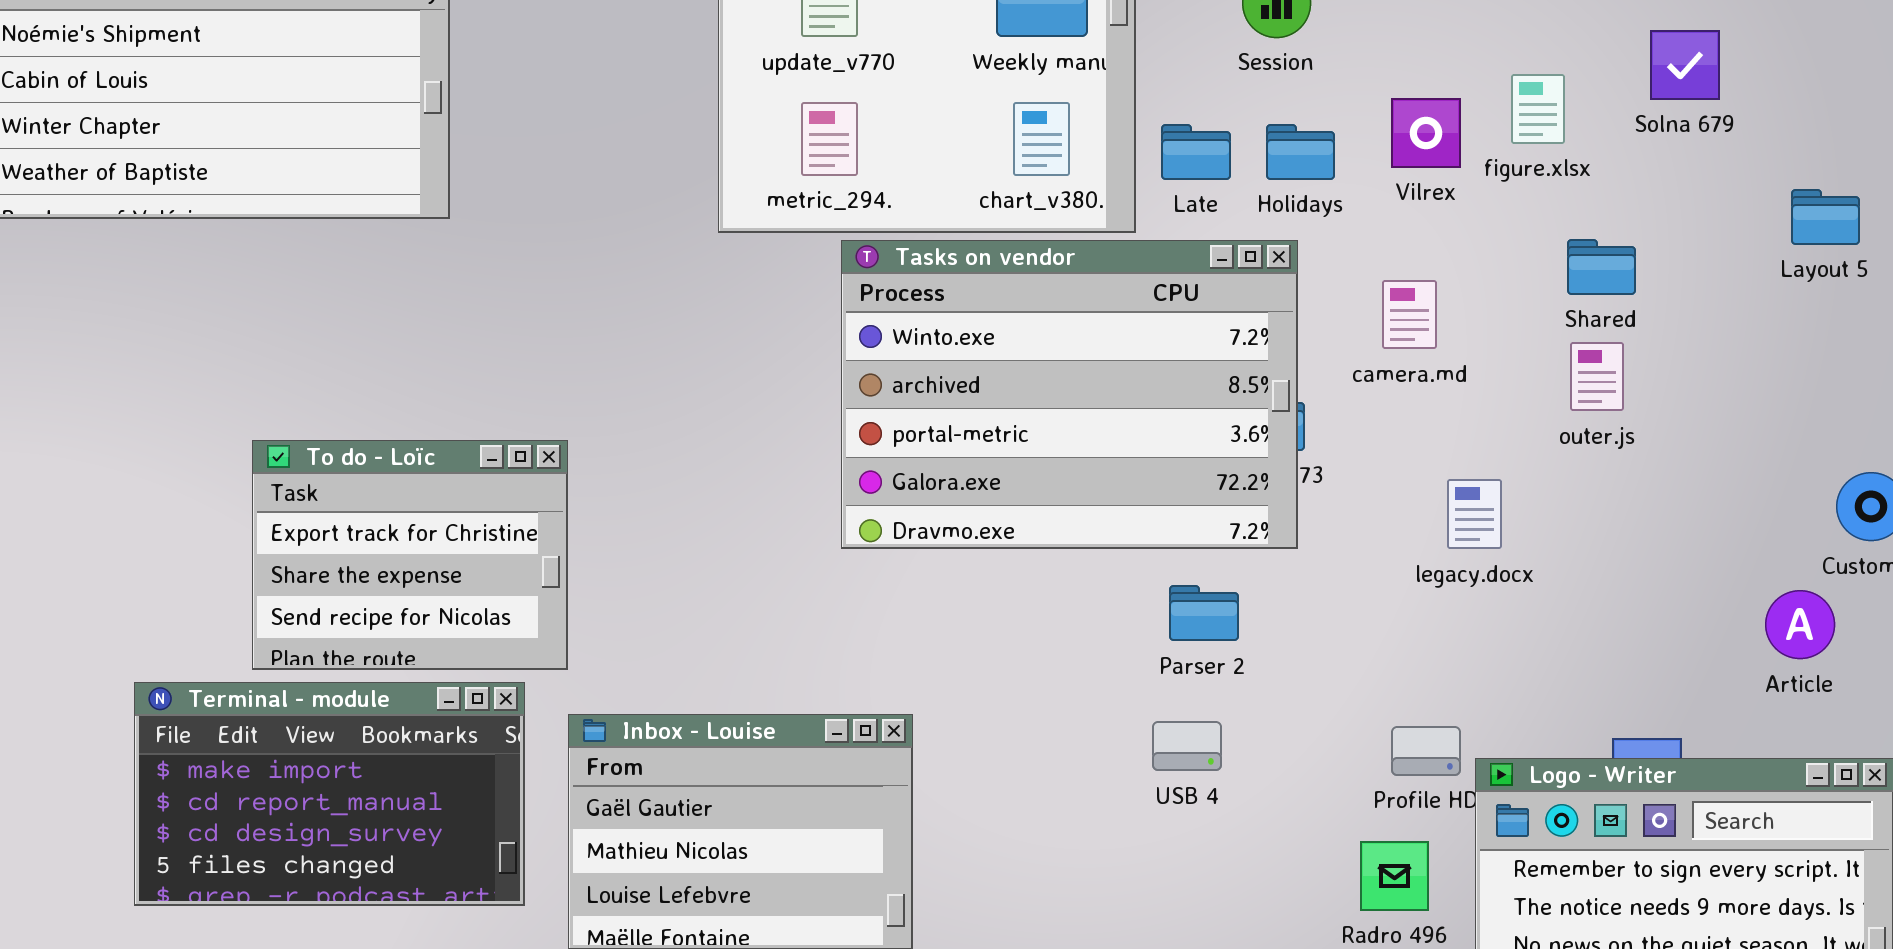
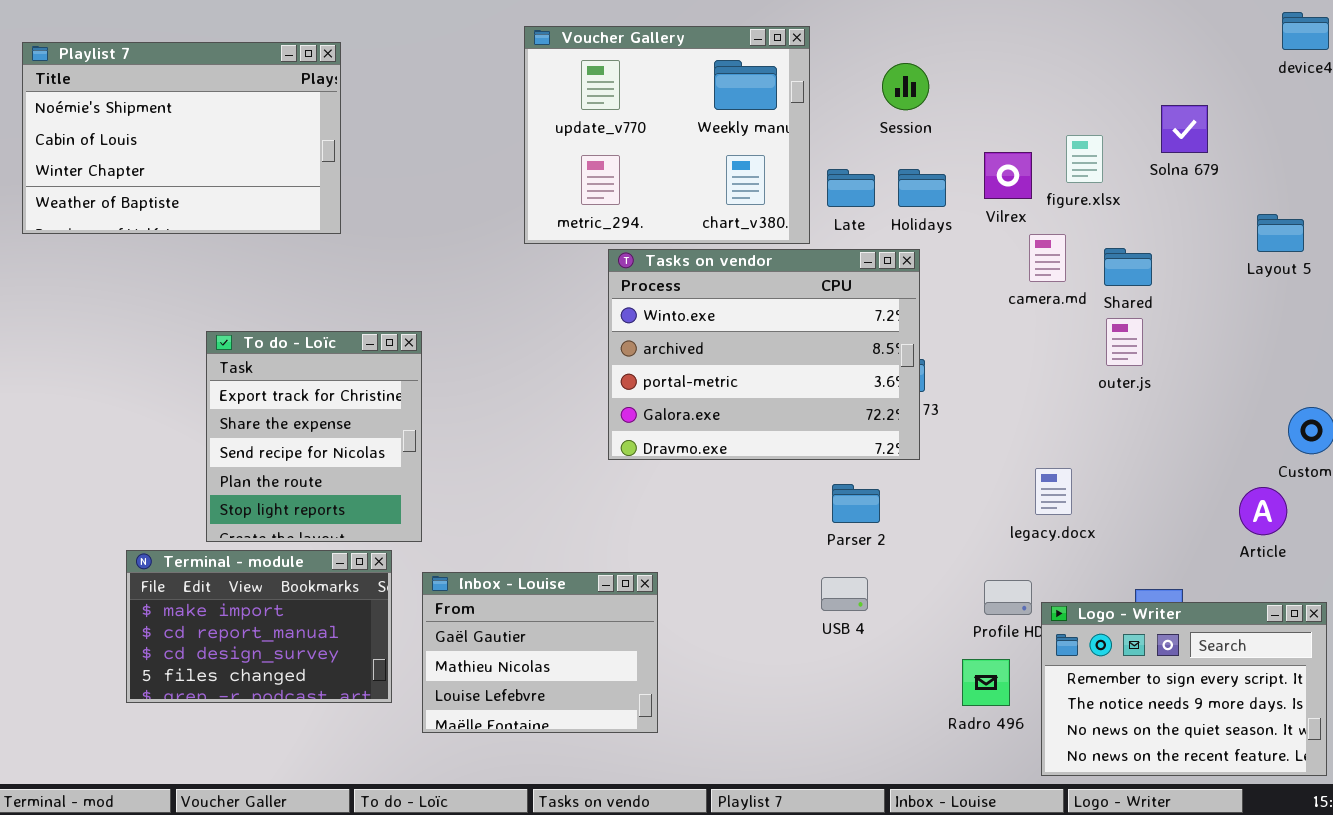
camera.md: [1382,280,1437,349] -> [1029,234,1066,282], moved
To do - Loïc: [252,440,568,670] -> [206,331,422,542], resized
legacy.docx: [1447,479,1502,549] -> [1035,468,1072,515], moved

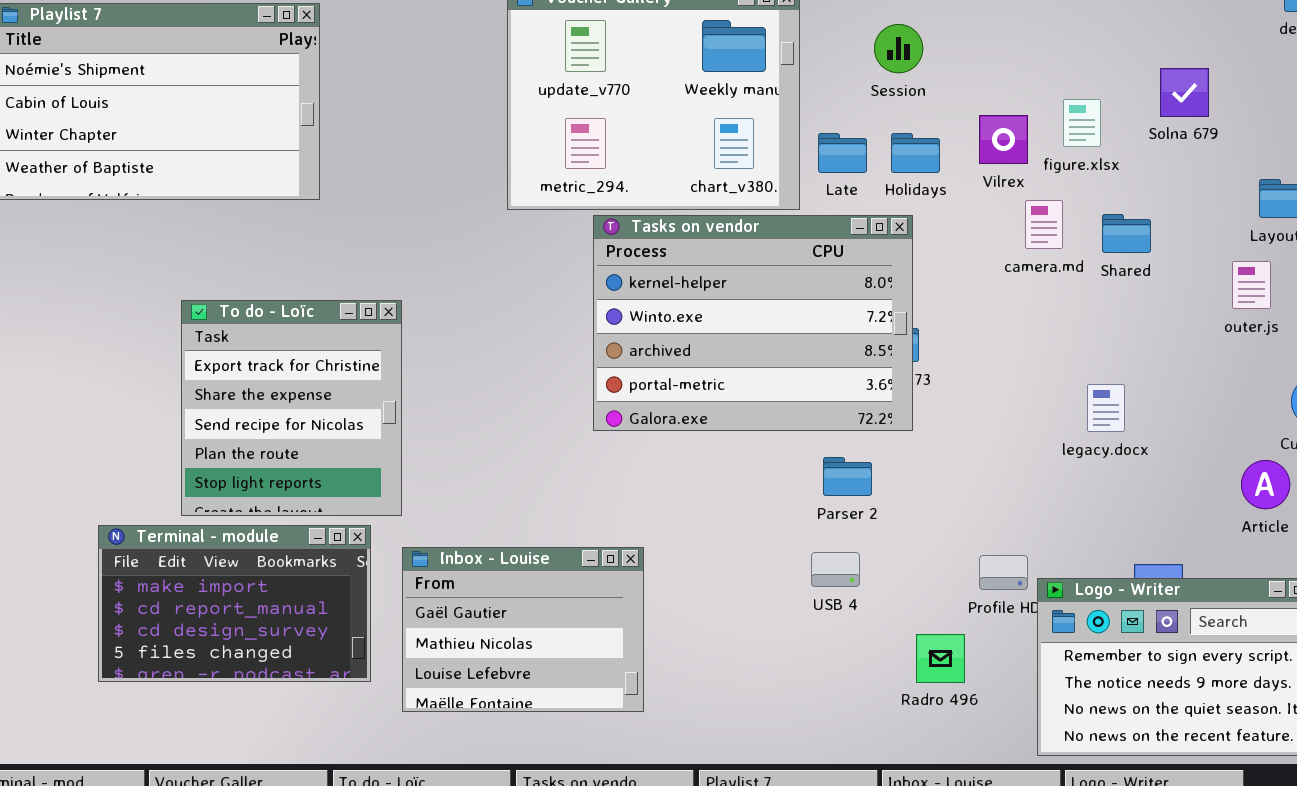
Tasks on vendor: [608,249,920,460] -> [593,215,913,431], scrolled up 1 row
outer.js: [1106,318,1143,366] -> [1232,261,1271,309], moved
legacy.docx: [1035,468,1072,515] -> [1087,384,1125,432], moved
Radro 496: [962,659,1010,706] -> [916,634,965,683], moved

